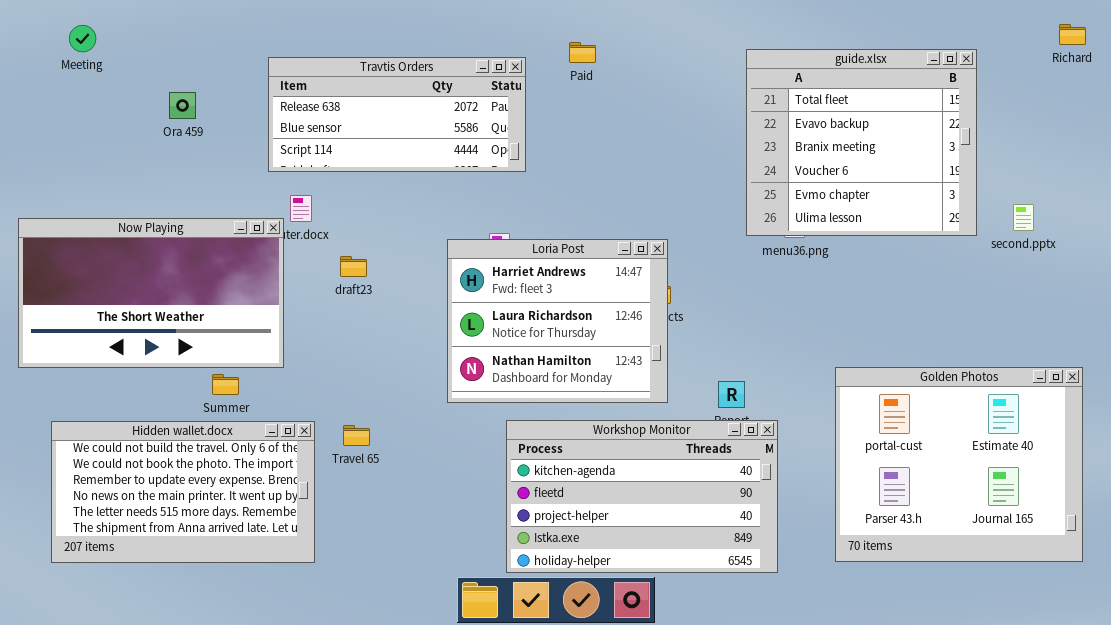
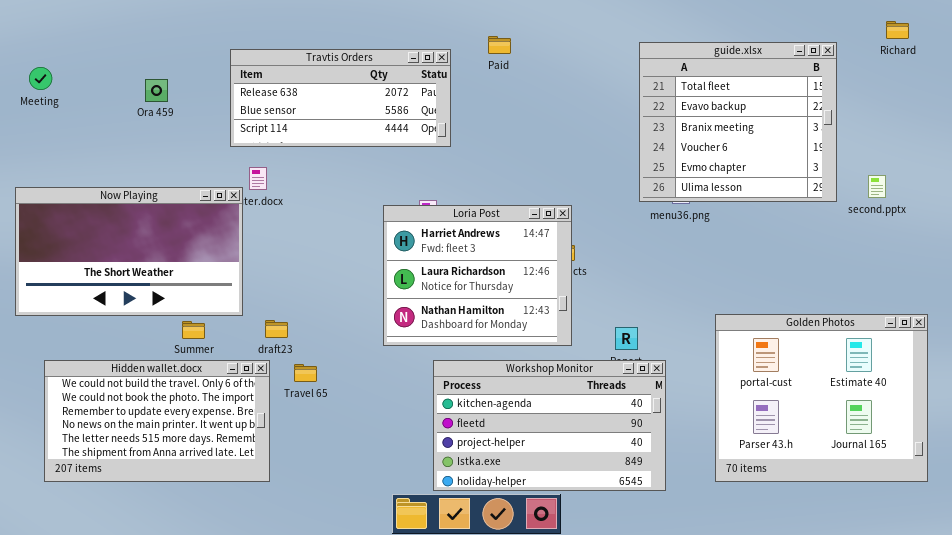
Richard: [1059,24,1086,45] -> [886,21,909,39], moved
Meeting: [69,25,96,52] -> [29,67,52,90], moved
draft23: [340,256,367,277] -> [265,320,288,338], moved

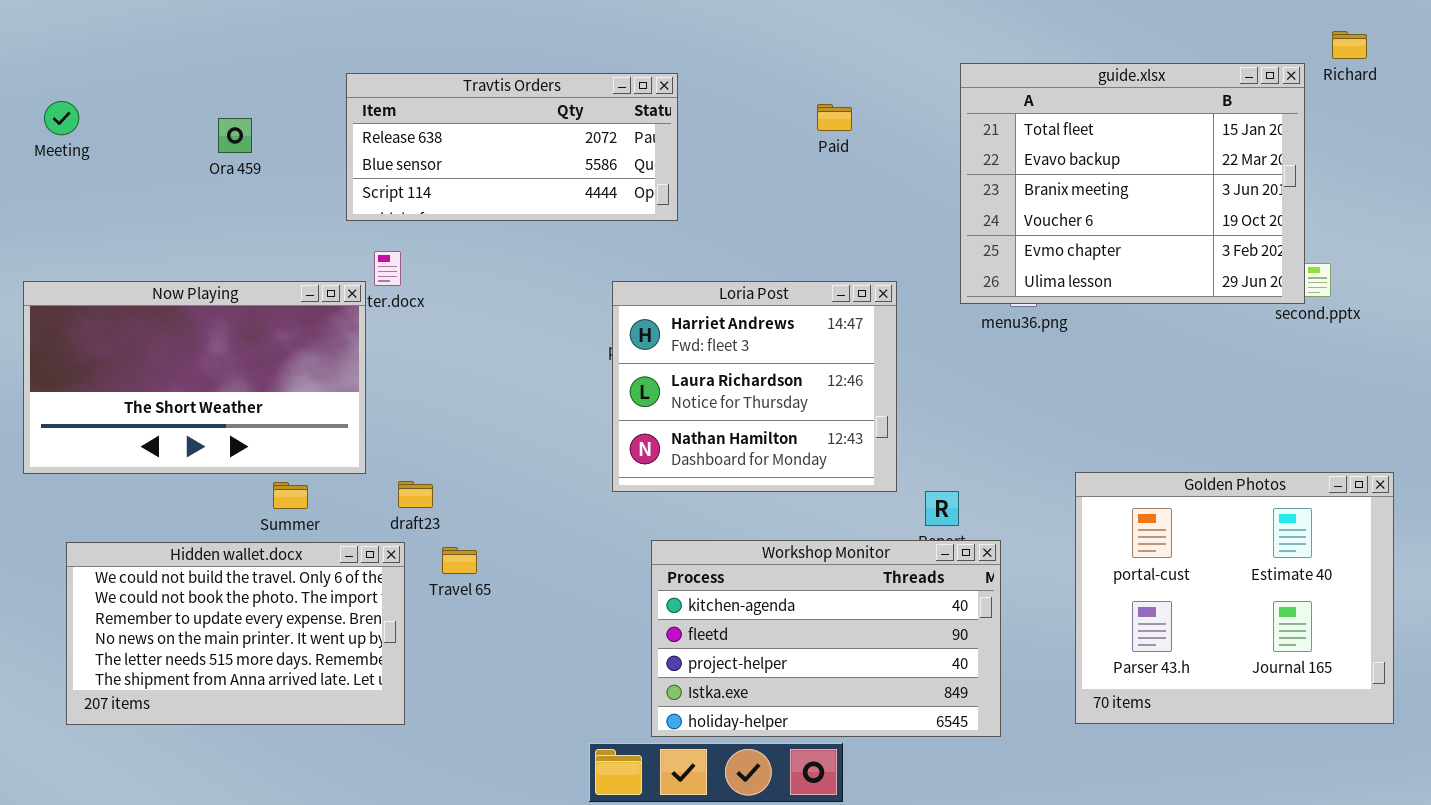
Paid: [488,36,511,54] -> [817,104,852,131], moved
guide.xlsx: [639,42,837,202] -> [960,63,1305,304], resized
Loria Post: [383,205,572,346] -> [612,281,897,492], moved

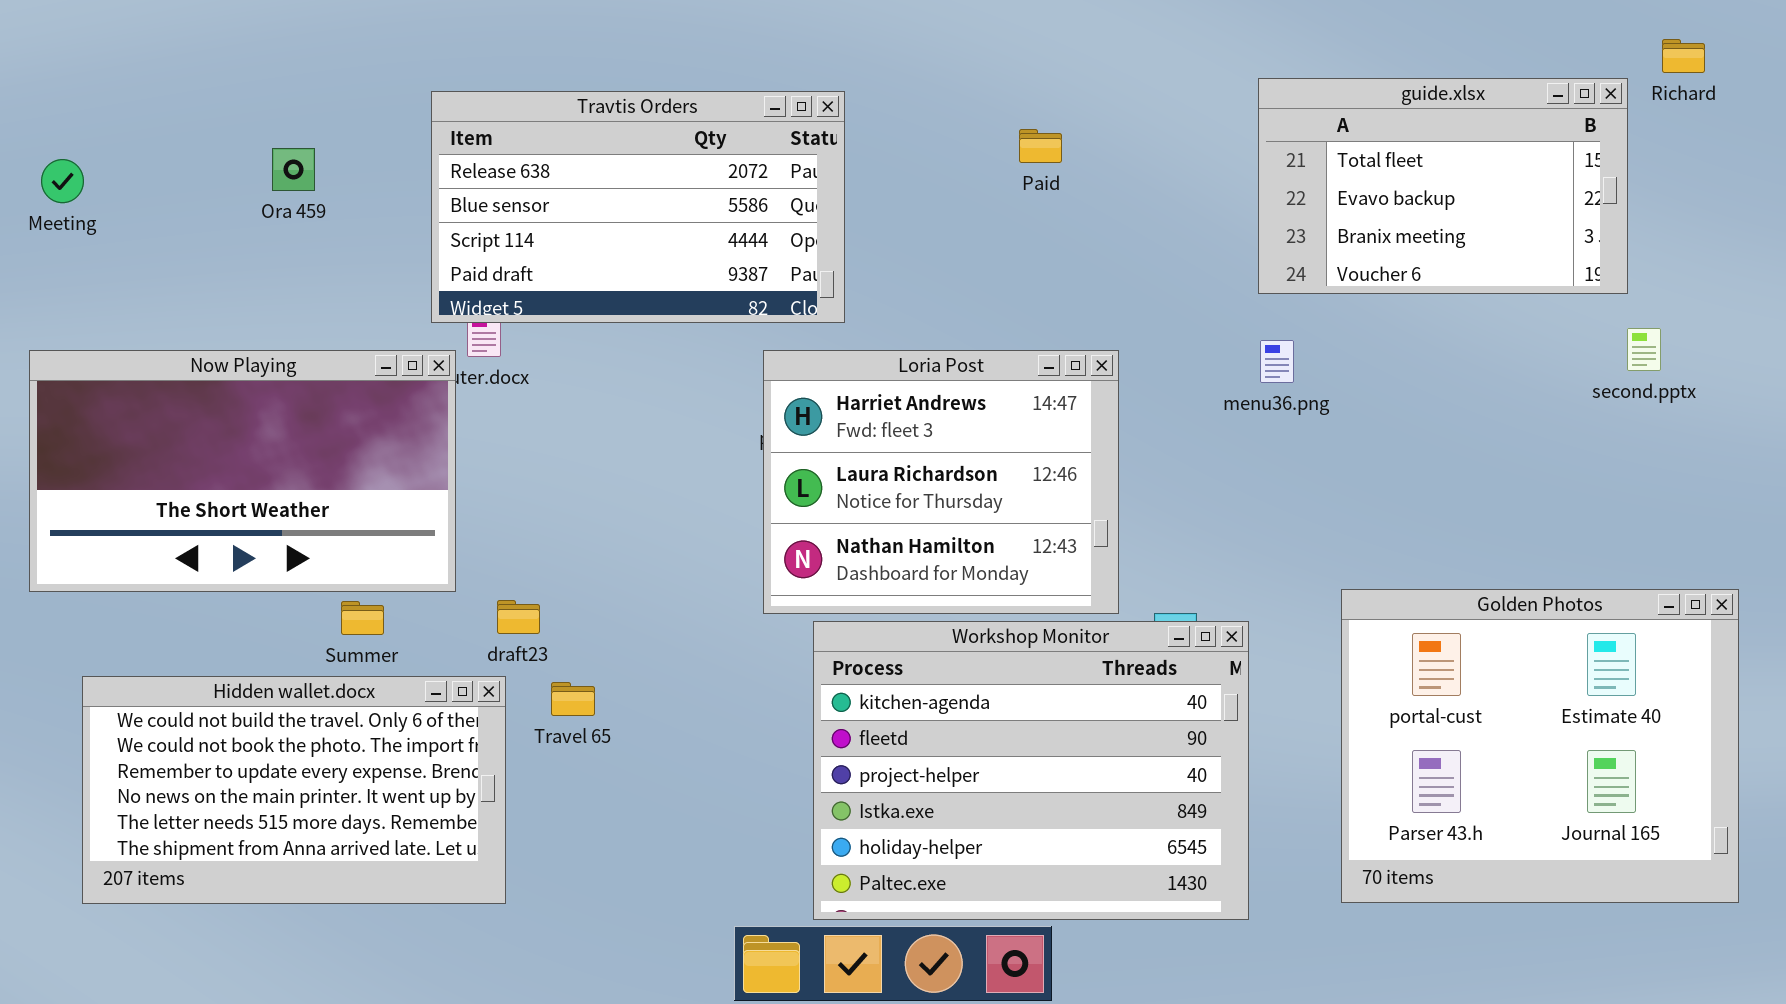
guide.xlsx: [960,63,1305,304] -> [1258,78,1628,294], resized
Travtis Orders: [346,73,678,221] -> [431,91,845,323], resized
Meeting: [44,101,79,135] -> [41,159,84,203], moved
Workshop Monitor: [651,540,1001,737] -> [813,621,1249,920], resized

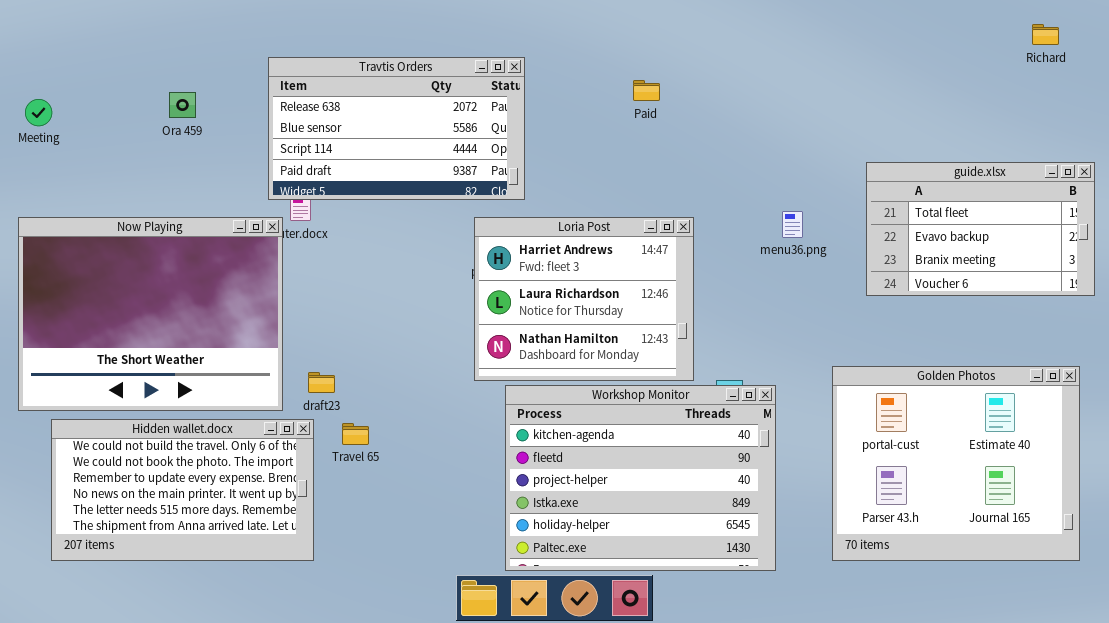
guide.xlsx: [1258,78,1628,294] -> [866,162,1095,296], moved
Now Playing: [29,350,456,592] -> [18,217,283,411], resized

